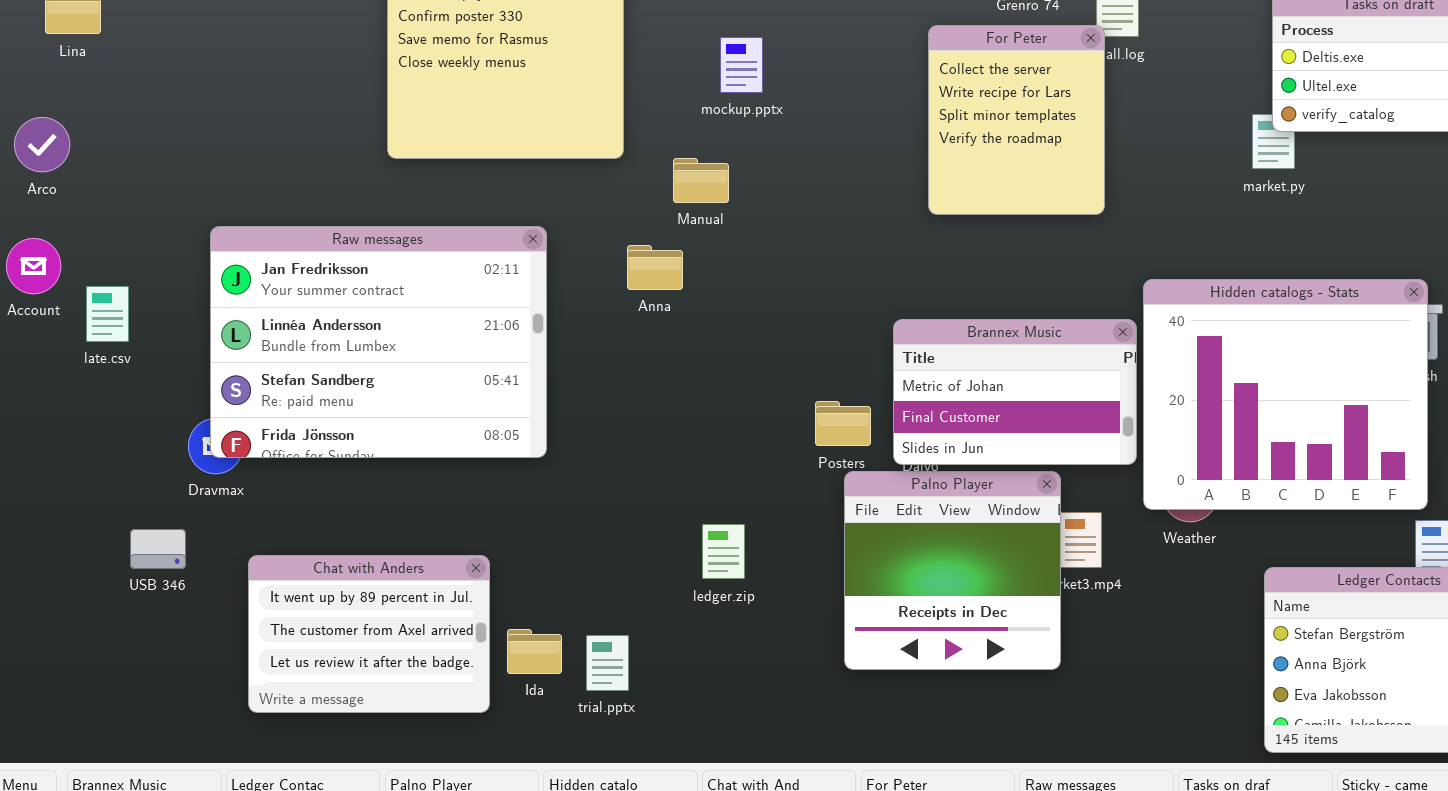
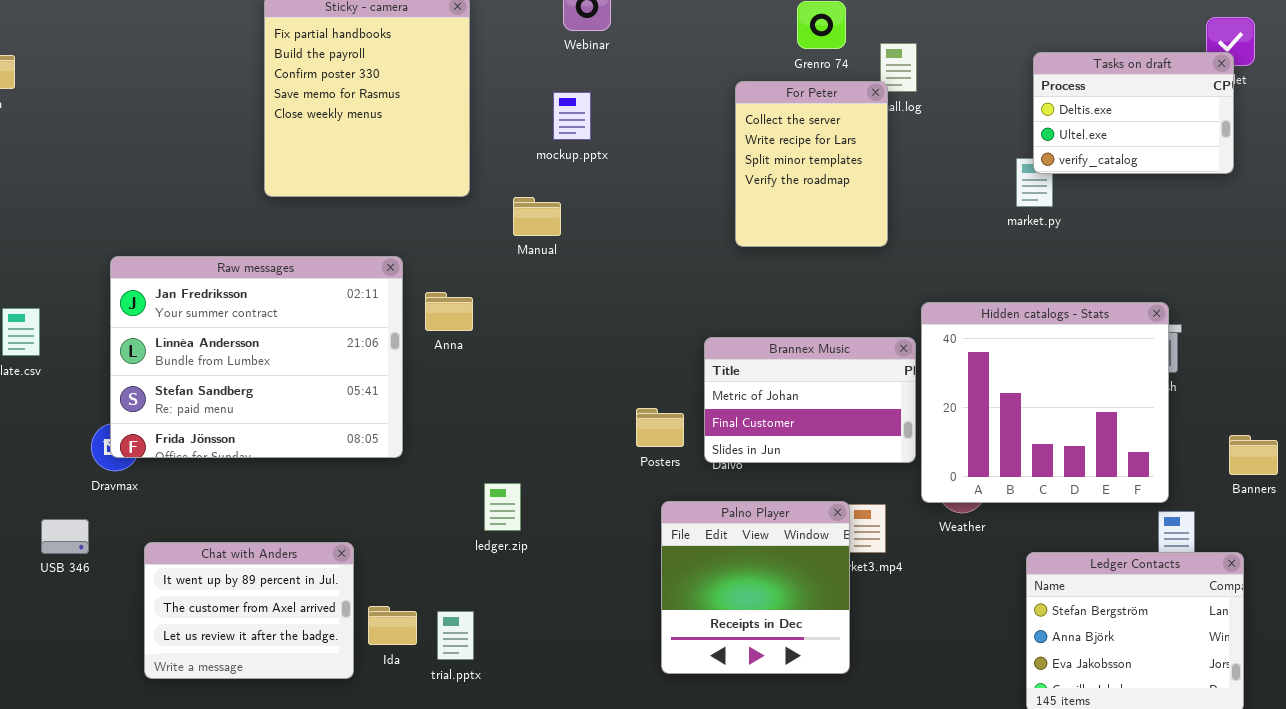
Anna: [627,245,683,290] -> [425,292,473,331], moved
Palno Player: [844,471,1061,670] -> [661,501,850,674], moved
ledger.zip: [702,524,745,579] -> [484,483,521,531], moved

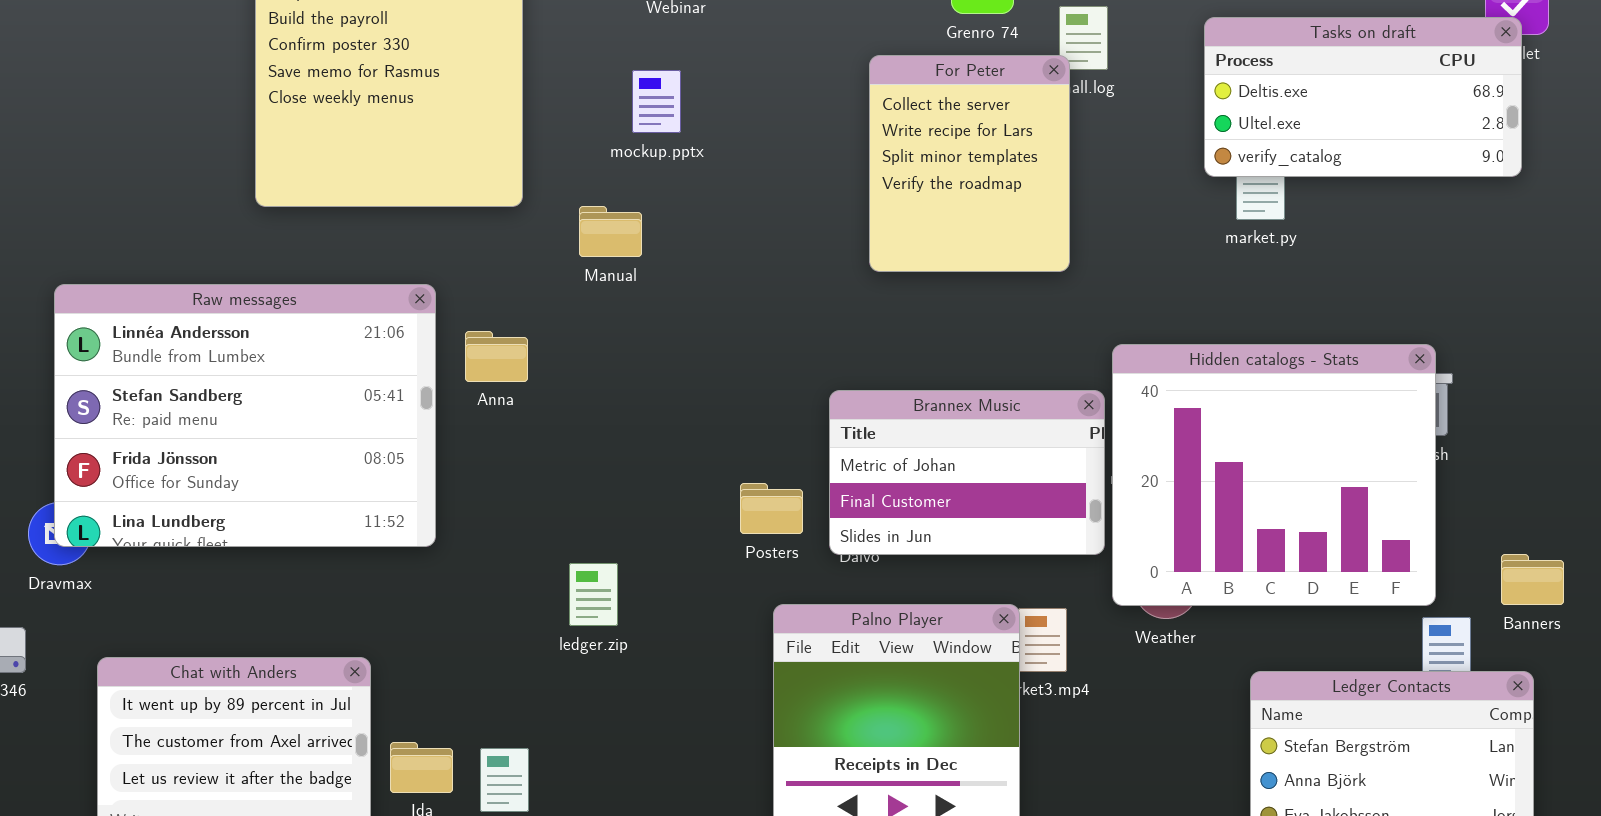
Tasks on draft: [1033,52,1234,174] -> [1204,17,1522,177], resized
Raw messages: [110,256,403,458] -> [54,284,436,547], scrolled down 1 row
Banners: [1229,435,1278,475] -> [1501,554,1564,605], moved
ledger.zip: [484,483,521,531] -> [569,563,618,626], moved

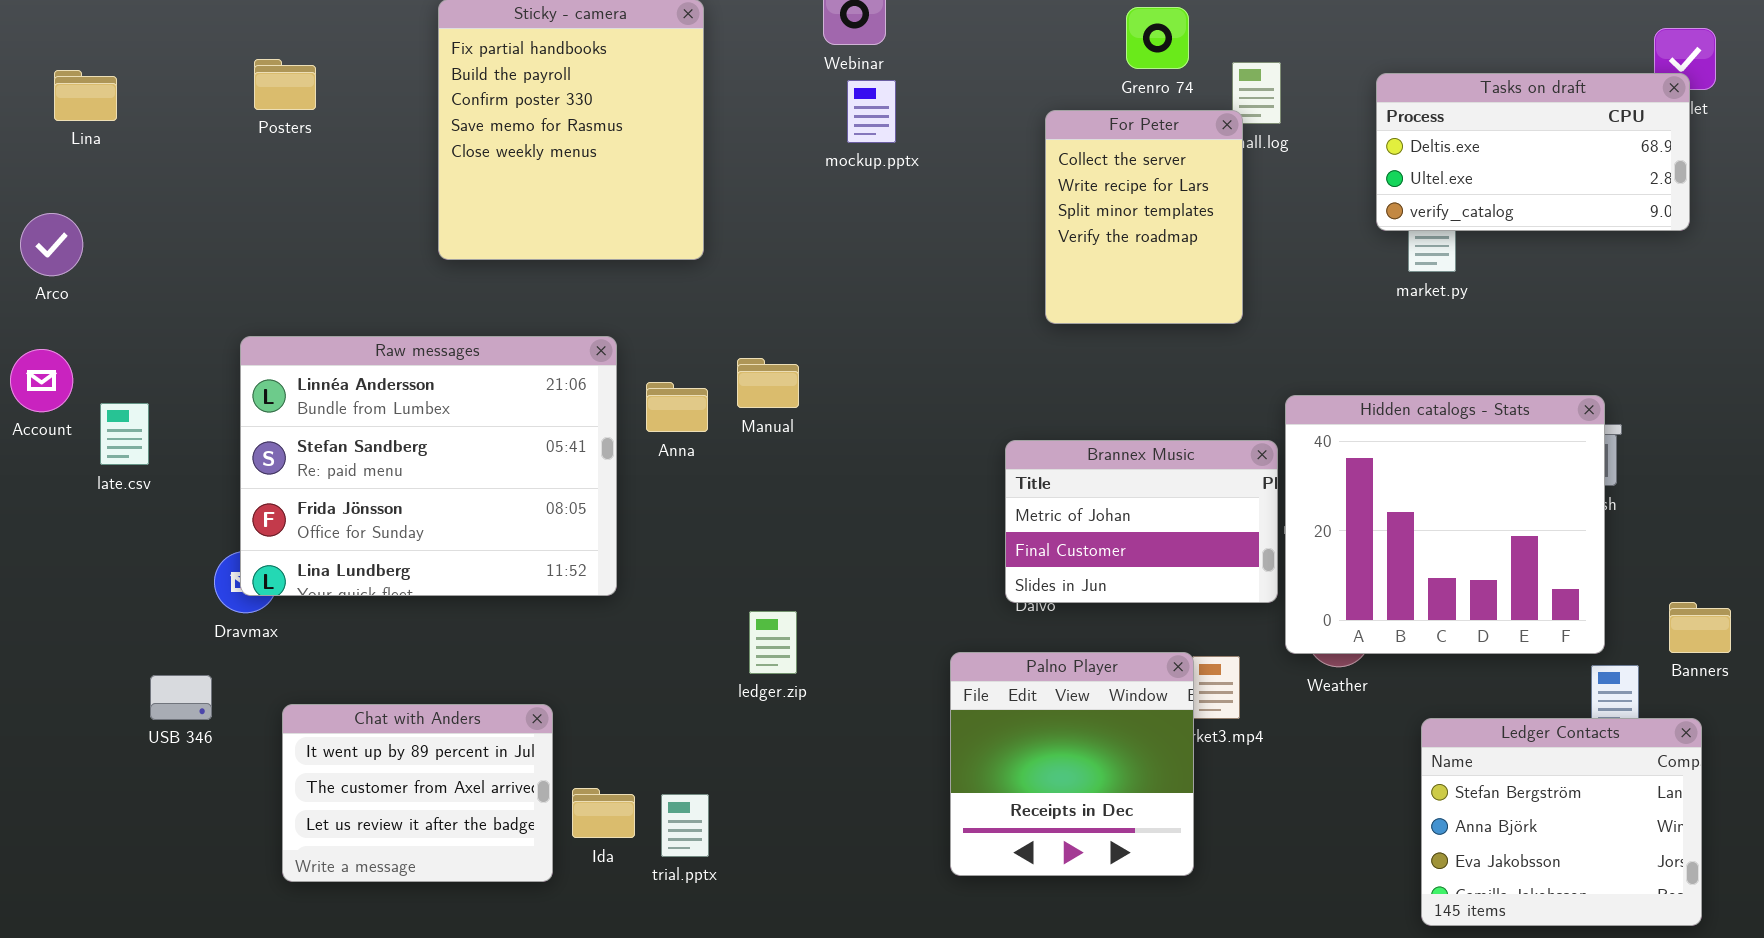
mockup.pptx: [632,70,681,133] -> [847,80,896,143], moved
Manual: [579,206,642,257] -> [737,358,799,408], moved
Posters: [740,483,803,534] -> [254,59,316,110], moved

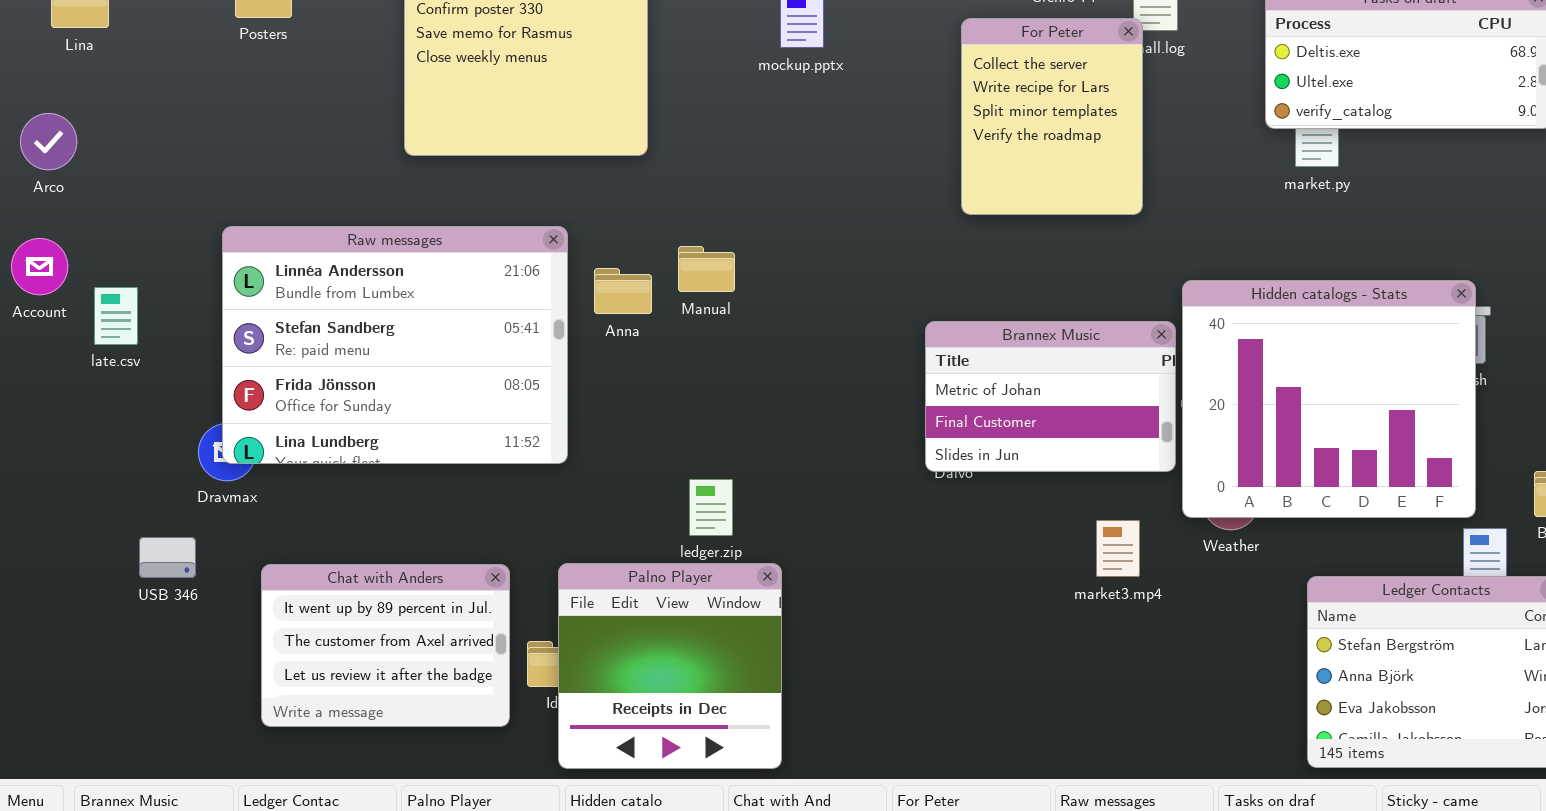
Palno Player: [950,652,1194,876] -> [558,563,782,769], moved

